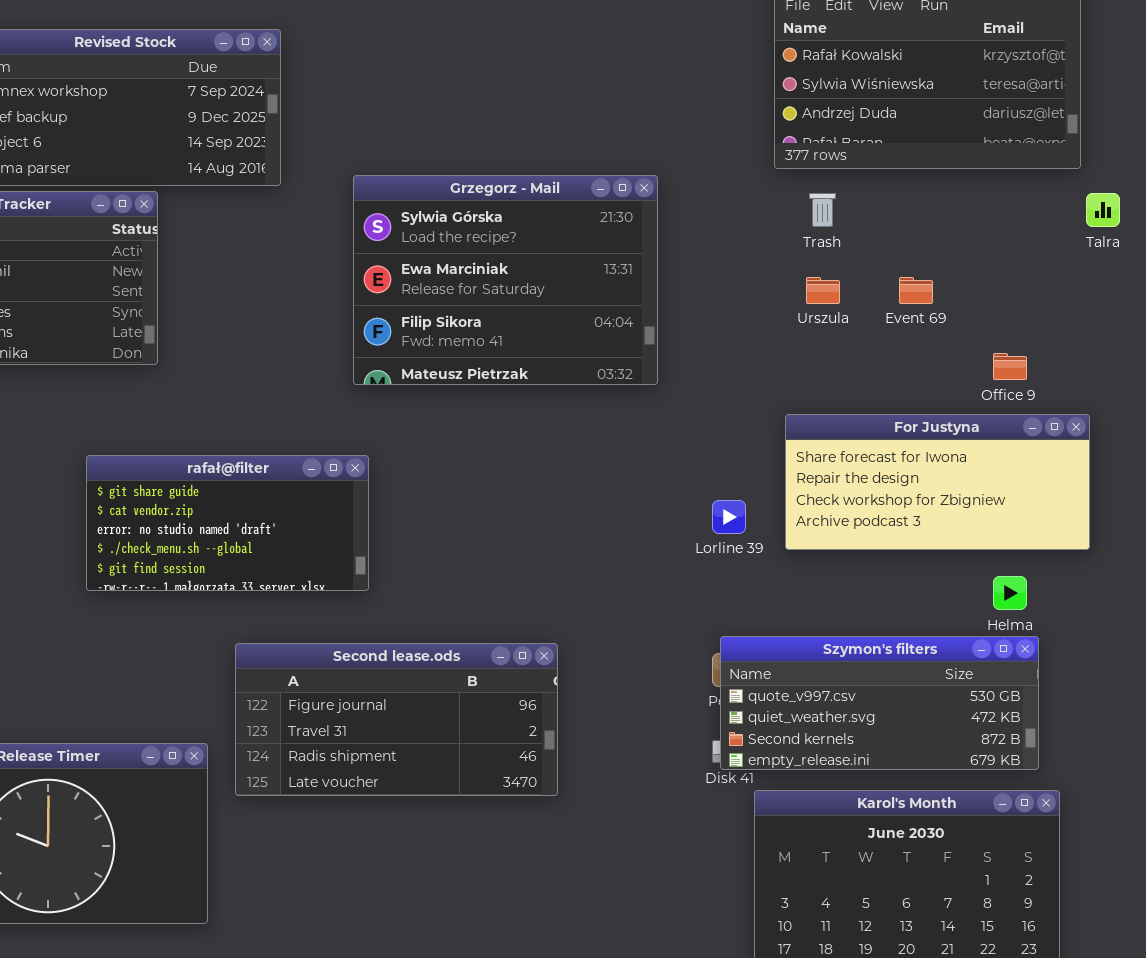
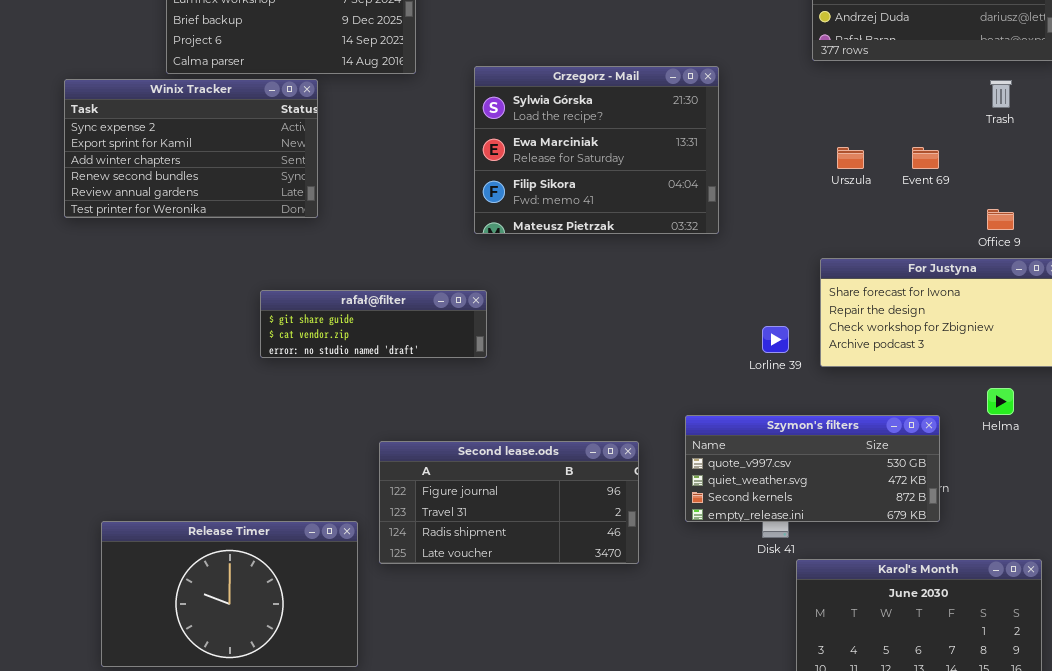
Trash: [809,193,836,227] -> [990,80,1012,108], moved
rafał@filter: [86,455,369,591] -> [260,290,487,358], resized
Szymon's filters: [720,636,1039,770] -> [685,415,940,522], moved

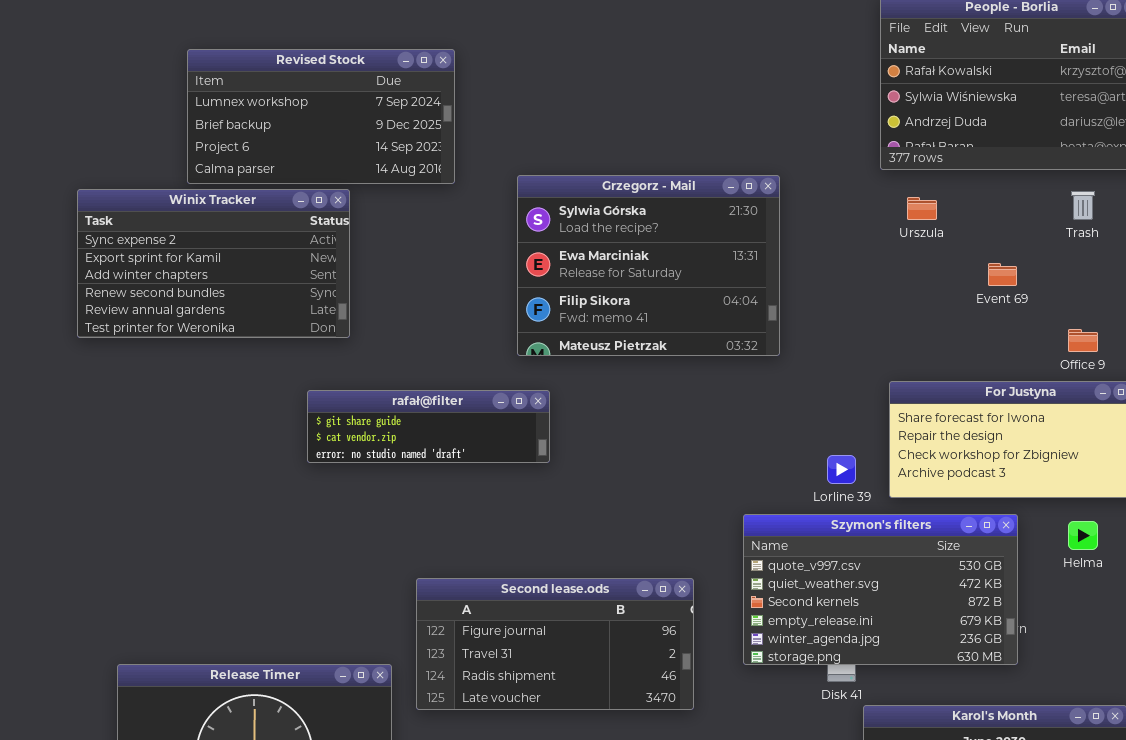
Urszula: [837,147,864,169] -> [907,197,937,220], moved
rafał@filter: [260,290,487,358] -> [307,390,550,463], moved
Szymon's filters: [685,415,940,522] -> [743,514,1018,665], resized

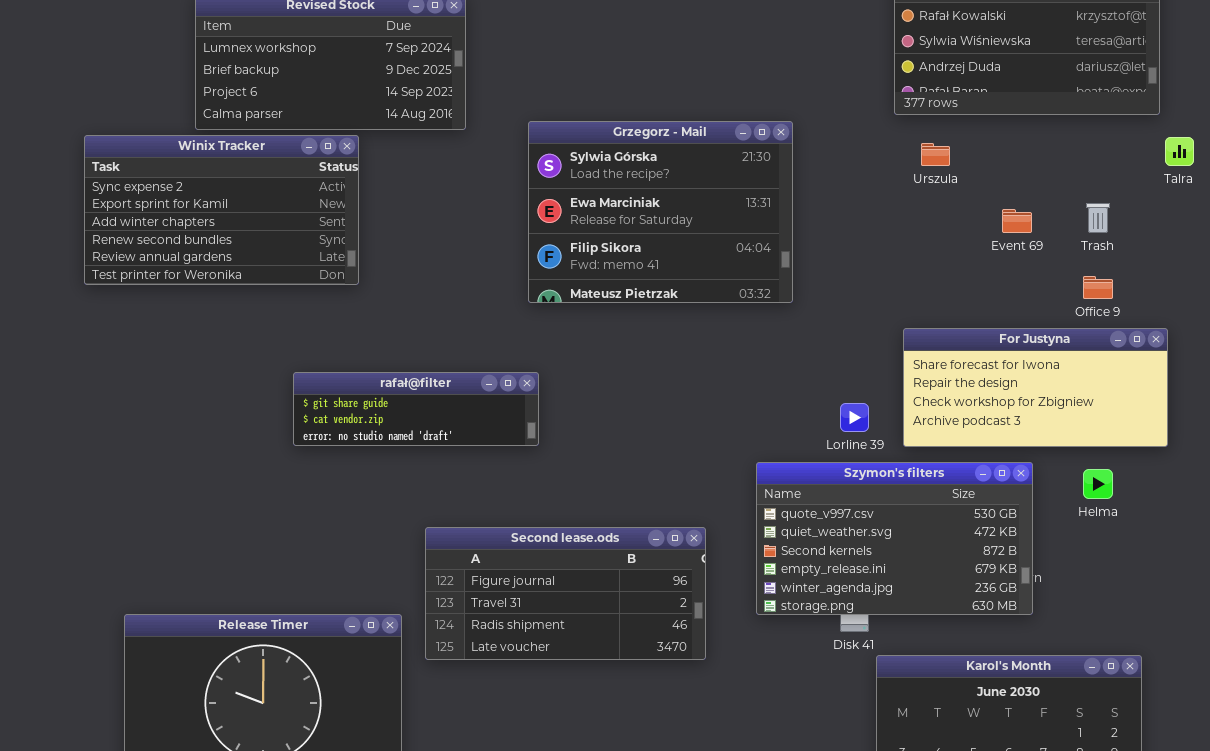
Trash: [1071,191,1095,220] -> [1086,203,1110,233], moved
rafał@filter: [307,390,550,463] -> [293,372,539,446], moved

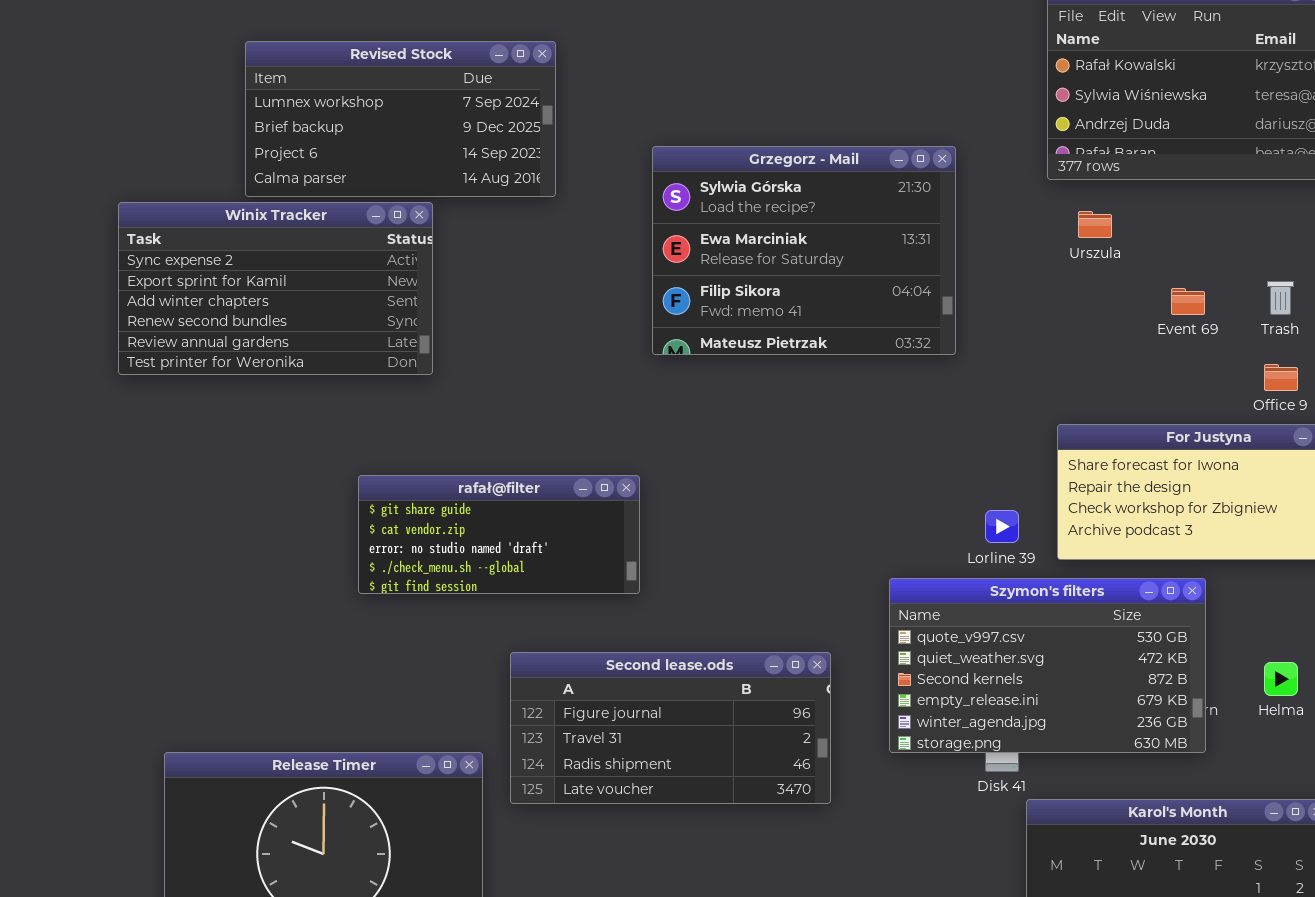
Grzegorz - Mail: [528,121,793,303] -> [652,146,956,355], moved
rafał@filter: [293,372,539,446] -> [358,475,640,594], resized
Helma: [1083,469,1113,499] -> [1264,662,1298,696], moved

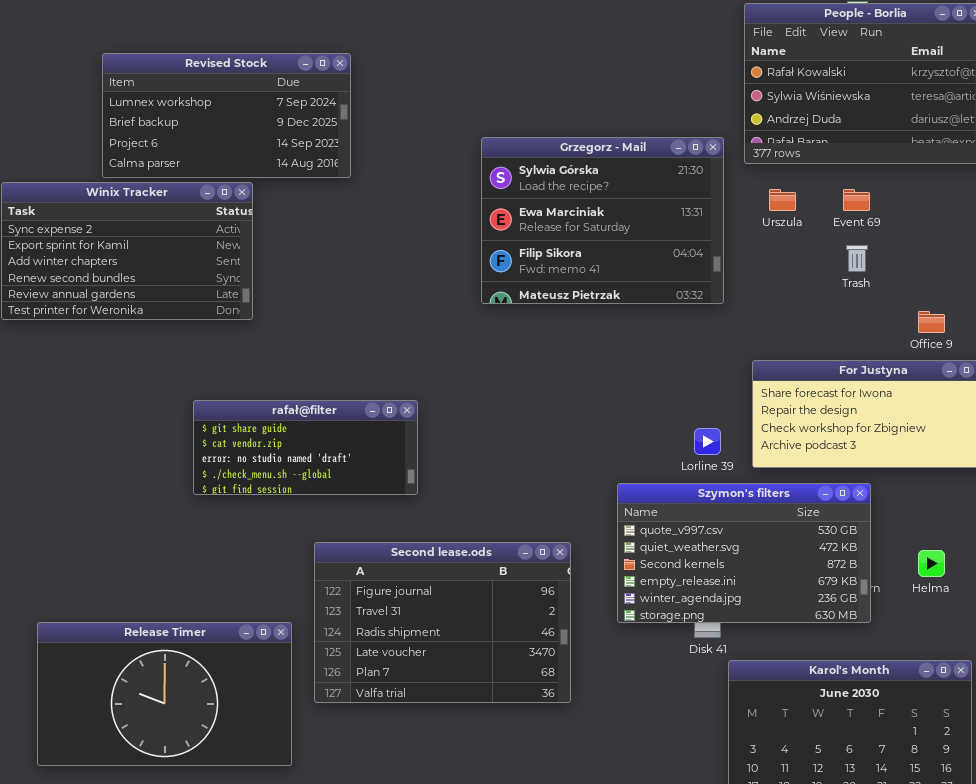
Grzegorz - Mail: [652,146,956,355] -> [481,137,724,304], moved
Trash: [1267,281,1294,315] -> [846,245,868,272], moved
Event 69: [1171,288,1205,315] -> [843,189,870,211], moved
Second lease.ods: [510,652,831,804] -> [314,542,571,703], resized

